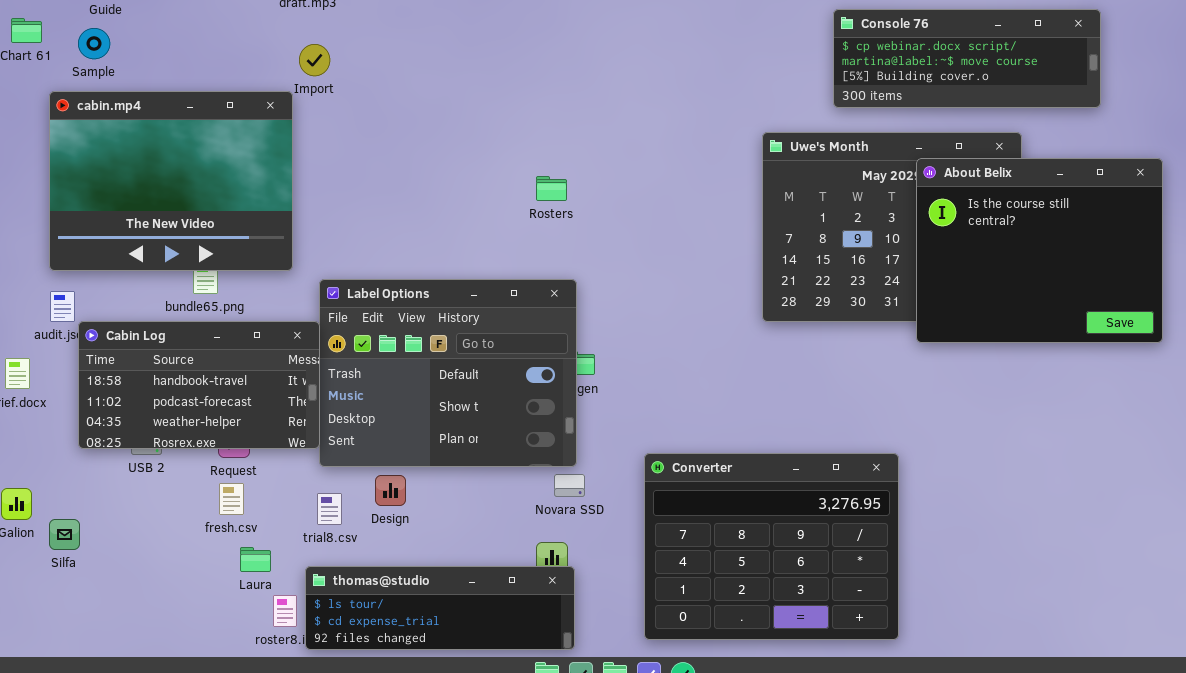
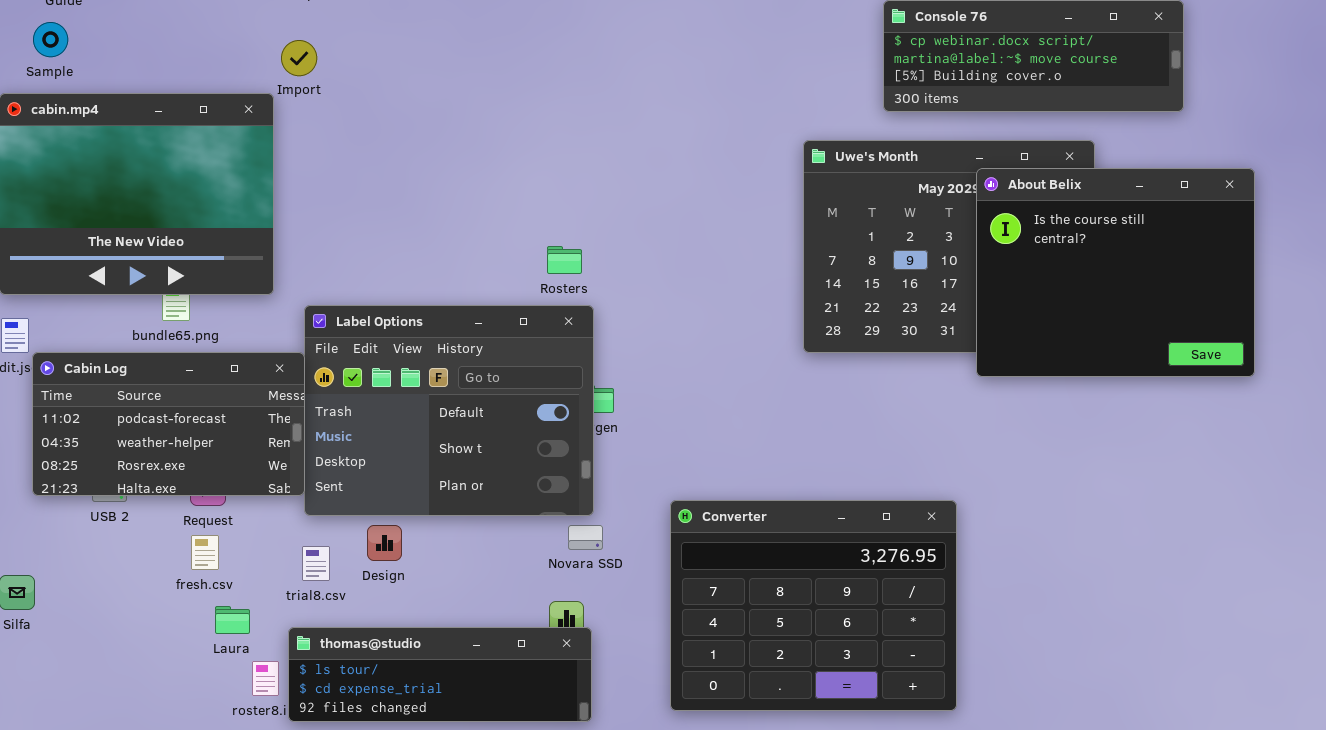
Rosters: [536,176,567,201] -> [547,246,582,274], moved
Cabin Log: [78,321,320,449] -> [32,352,305,496], scrolled down 1 row

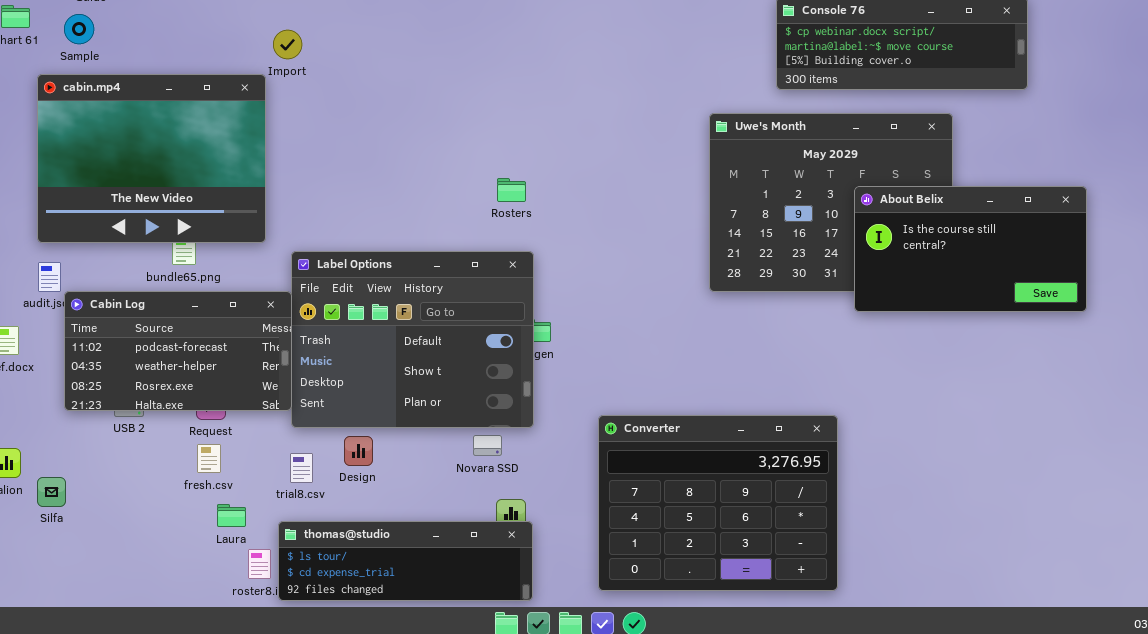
About Belix: [976,168,1255,377] -> [854,186,1087,312], resized
Rosters: [547,246,582,274] -> [497,178,526,202], moved
Novara SSD: [568,525,603,550] -> [473,435,502,456], moved

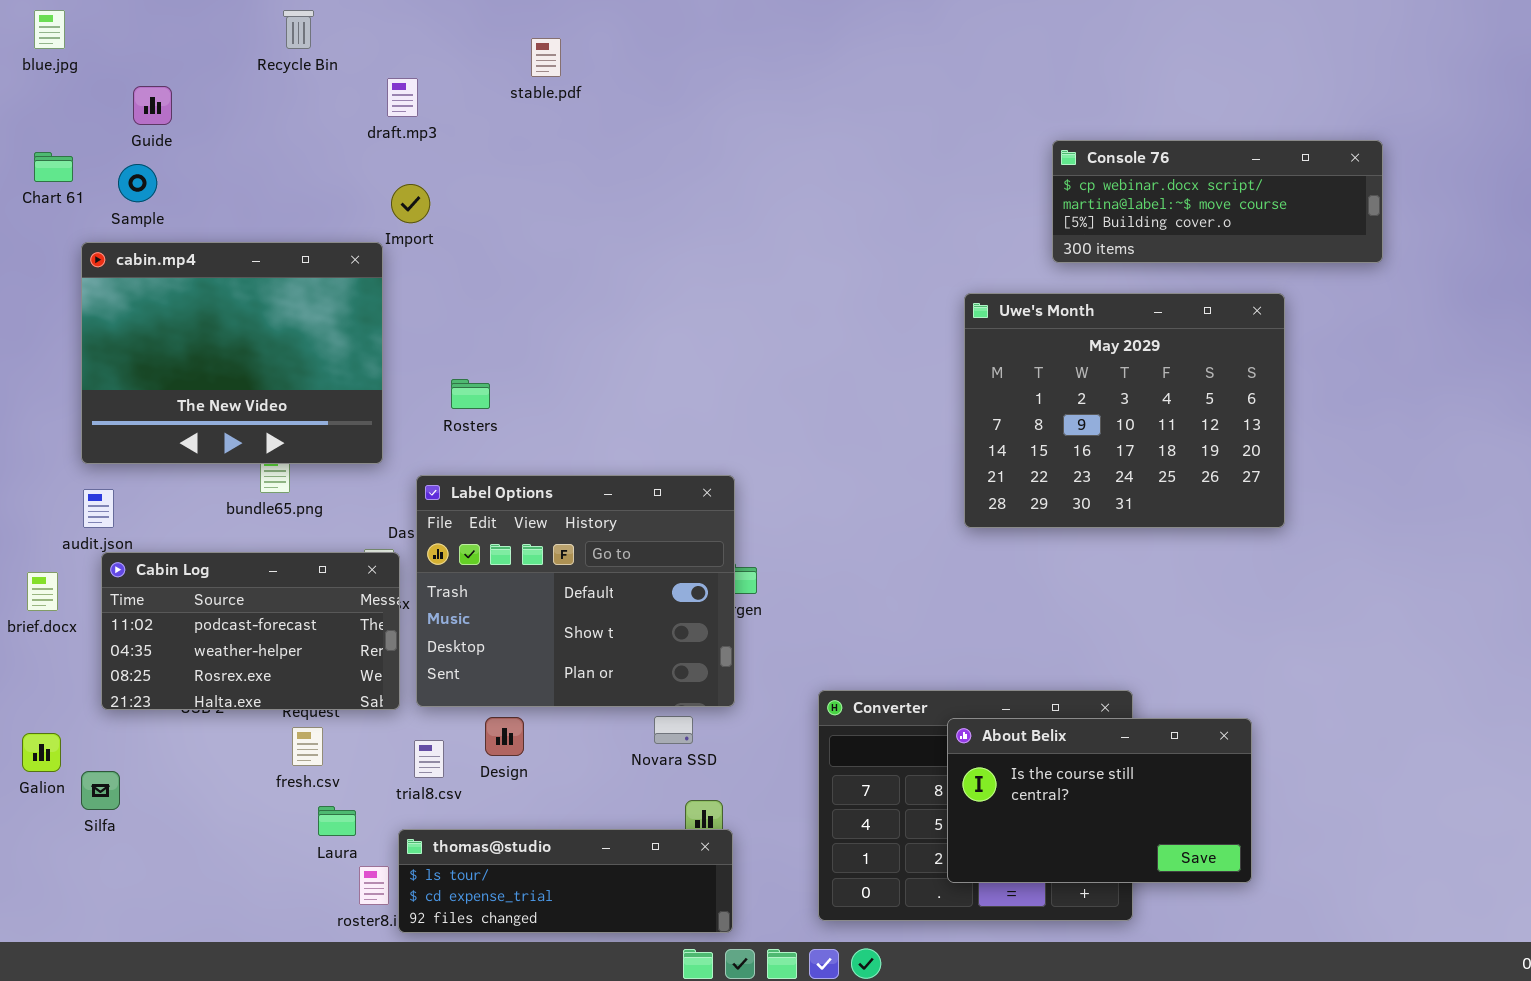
Rosters: [497,178,526,202] -> [451,379,490,409], moved
About Belix: [854,186,1087,312] -> [947,718,1252,883], moved
Cabin Log: [64,291,292,411] -> [101,552,400,710], moved

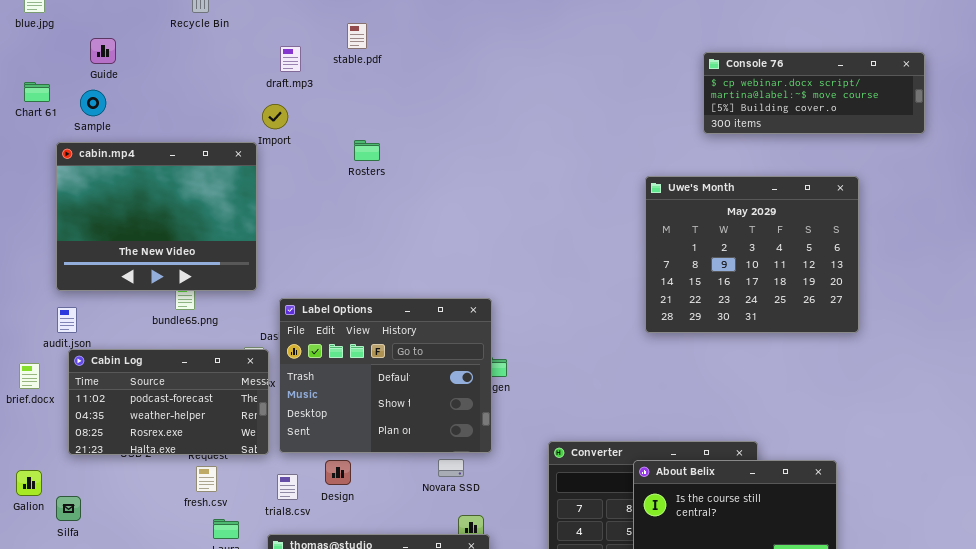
stable.pdf: [531,38,561,77] -> [347,23,367,49], moved
draft.mp3: [387,78,418,117] -> [280,46,301,72], moved
Console 76: [1052,140,1383,263] -> [703,52,925,134], moved
Rosters: [451,379,490,409] -> [354,140,380,161], moved

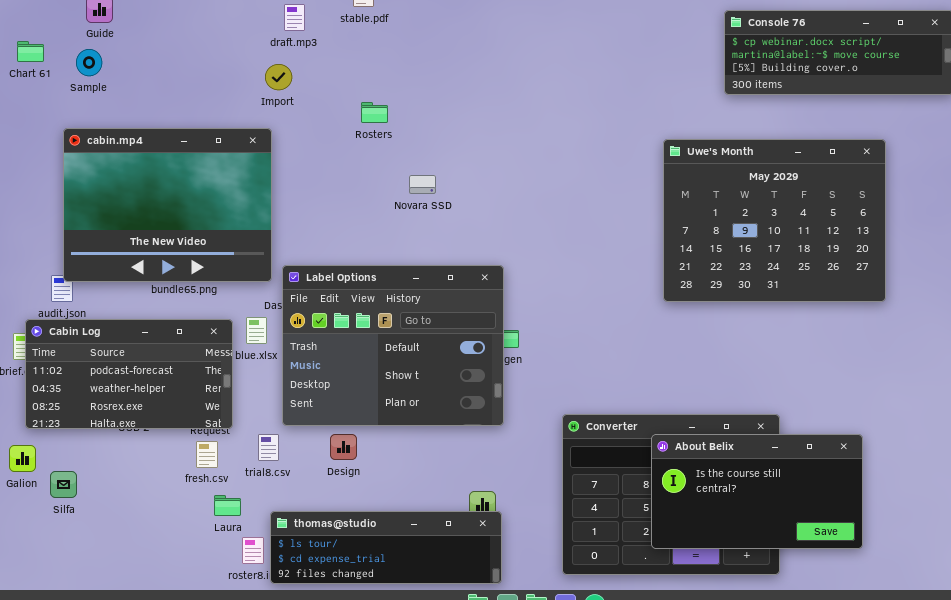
cabin.mp4: [56,142,257,291] -> [63,128,272,282], moved
Cabin Log: [68,349,269,455] -> [25,319,233,429], moved
Novara SSD: [438,459,464,477] -> [409,175,436,194], moved
trial8.csv: [277,474,298,500] -> [258,434,279,461], moved

